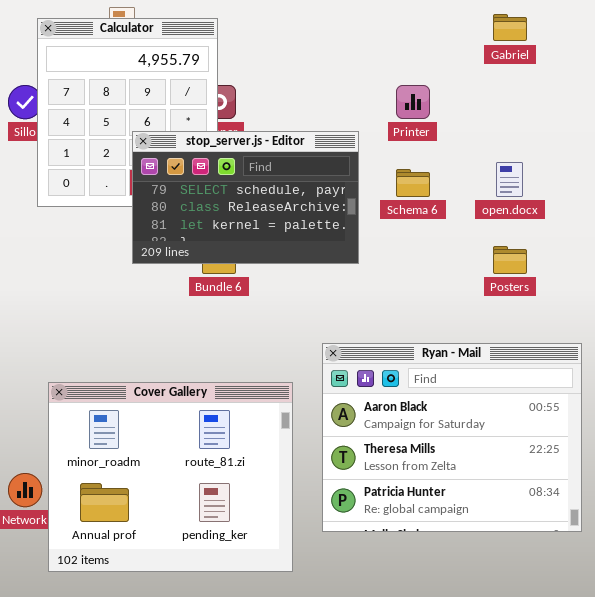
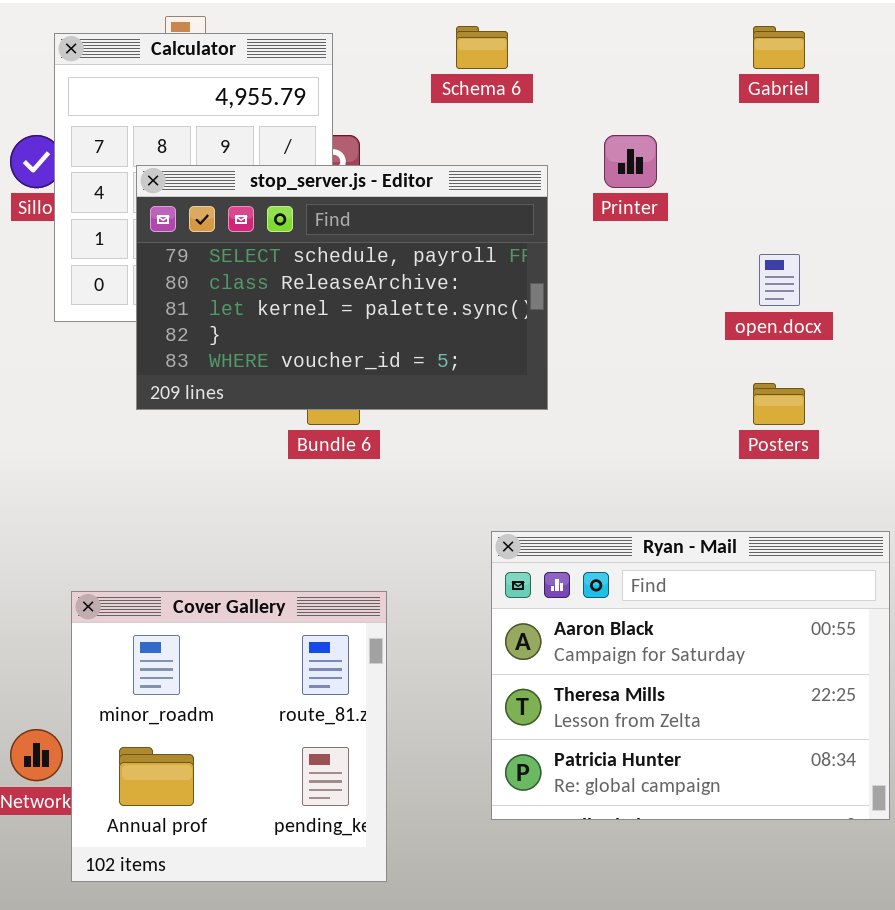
stop_server.js - Editor: [132,131,359,264] -> [136,165,548,410], resized
Schema 6: [396,169,430,197] -> [456,26,508,69], moved
Cover Gallery: [48,382,293,572] -> [71,591,387,882], resized

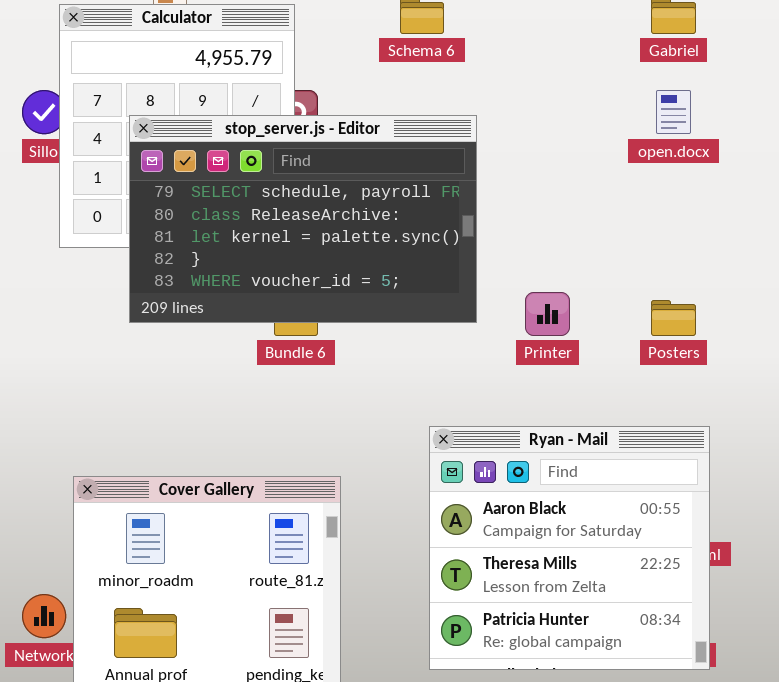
Printer: [604,135,657,188] -> [525,292,570,336], moved
open.docx: [759,254,800,306] -> [656,90,691,134], moved
Ryan - Mail: [491,531,890,820] -> [429,426,710,670], resized

